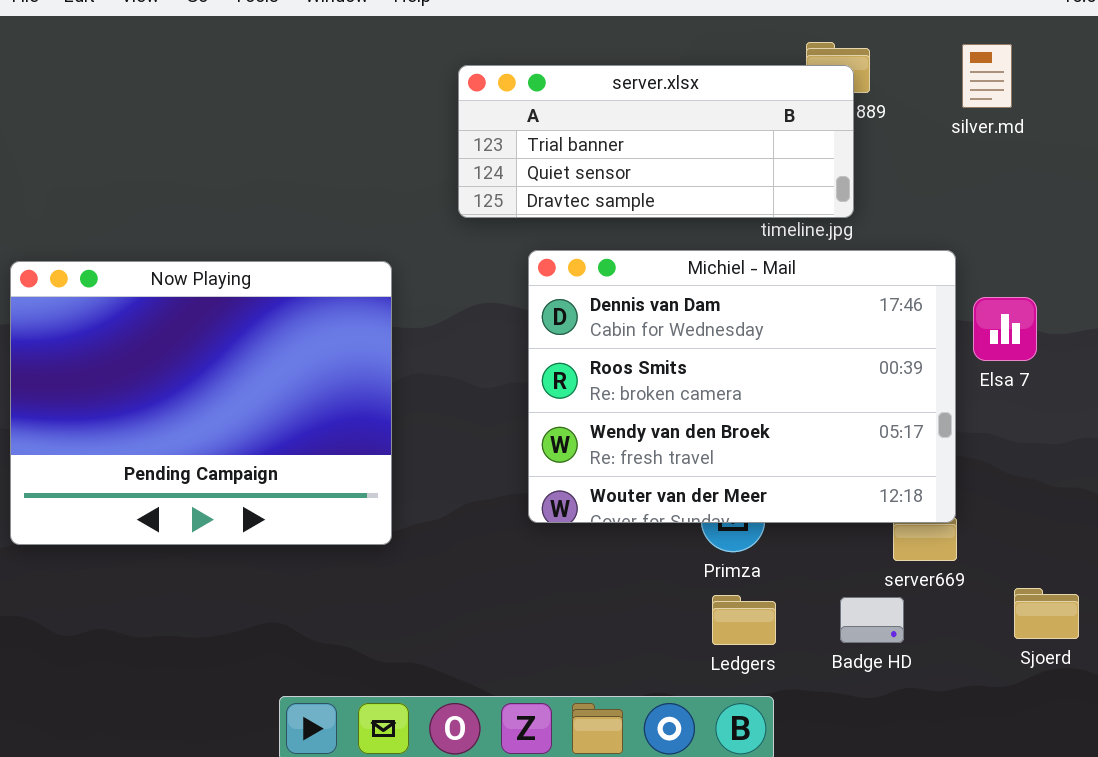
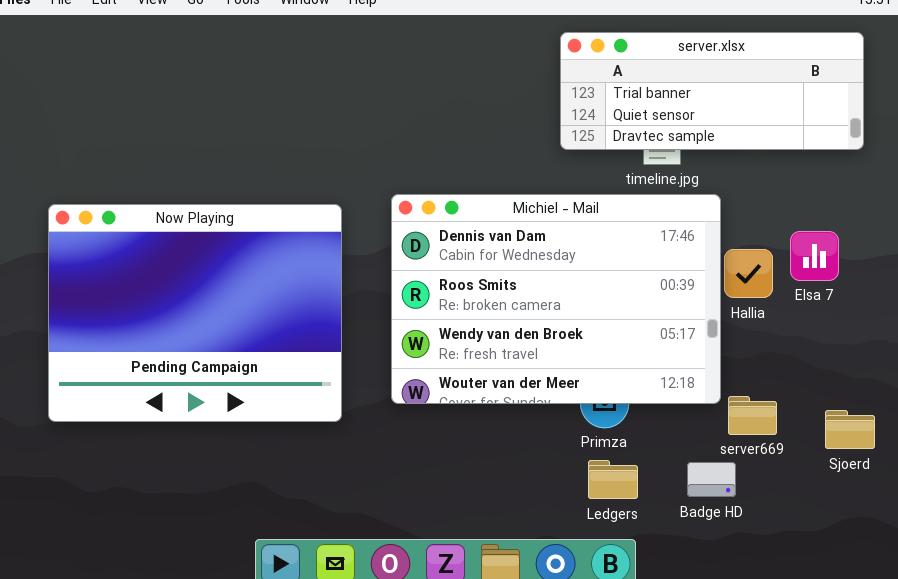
server.xlsx: [458,65,854,218] -> [560,32,864,150], moved
Michiel - Mail: [528,250,956,523] -> [391,194,721,404], moved
Sjoerd: [1014,588,1079,639] -> [825,410,875,449], moved

